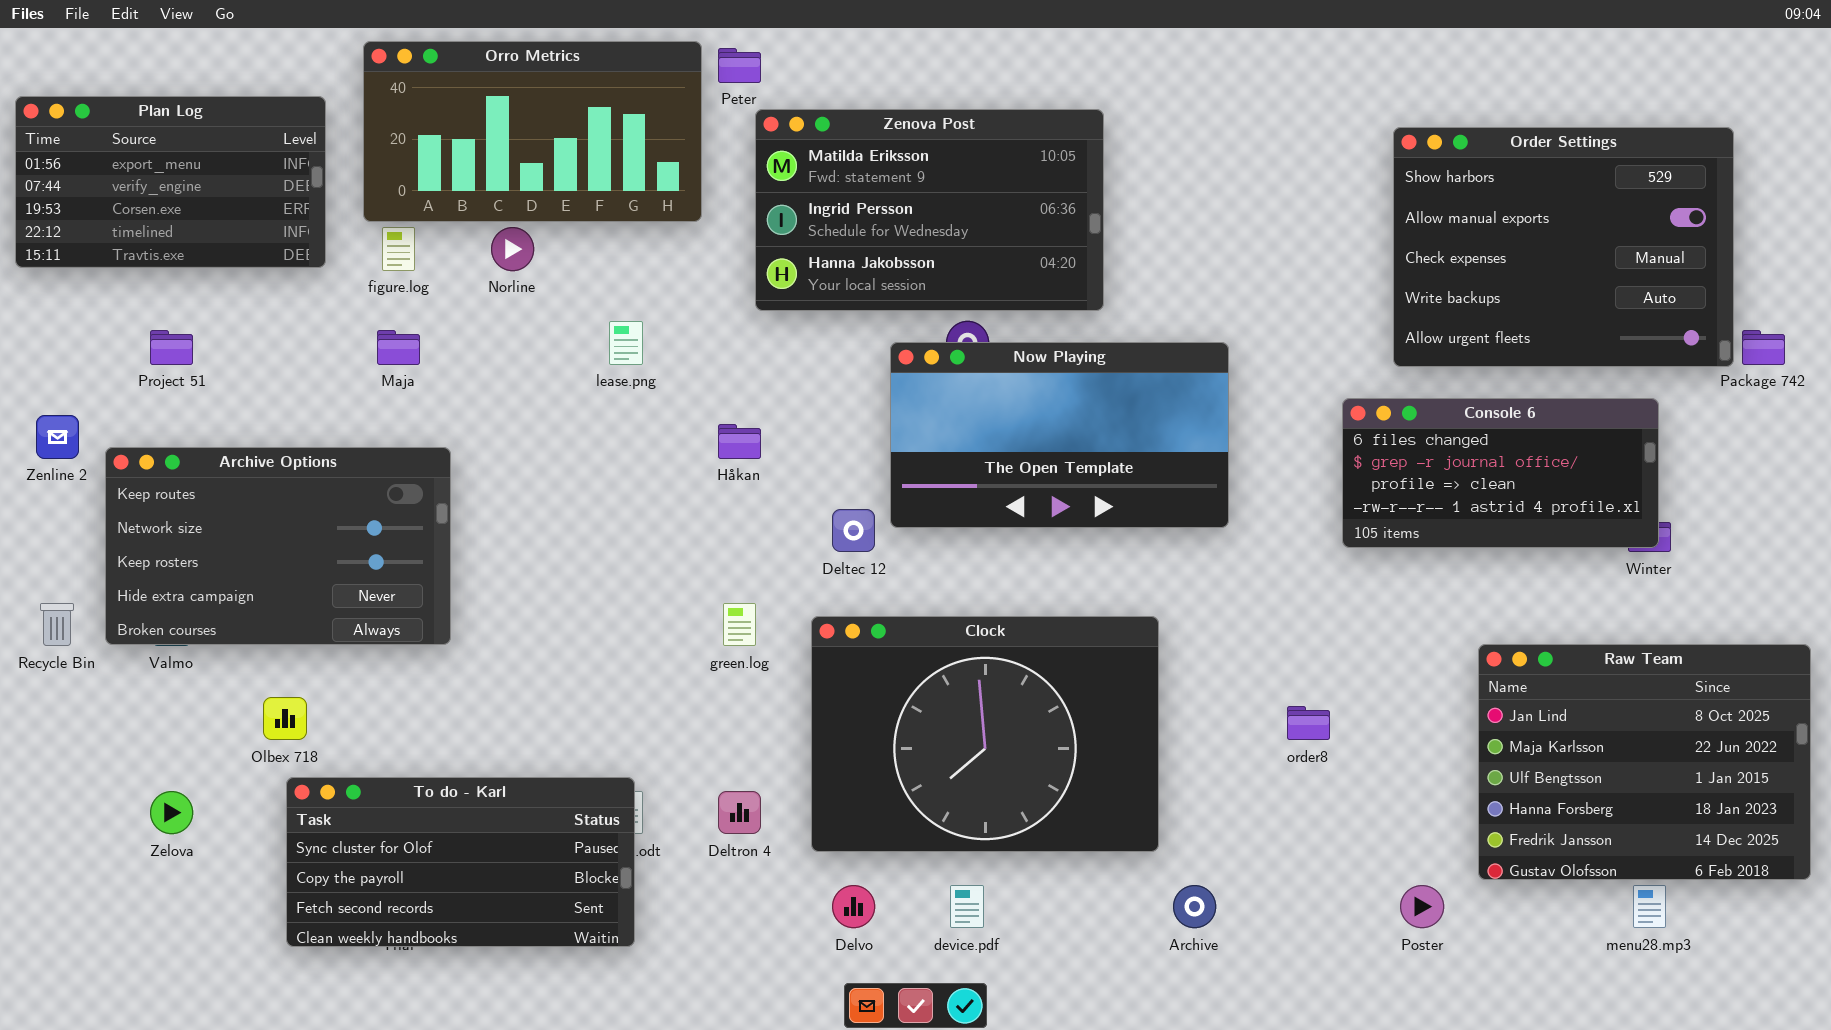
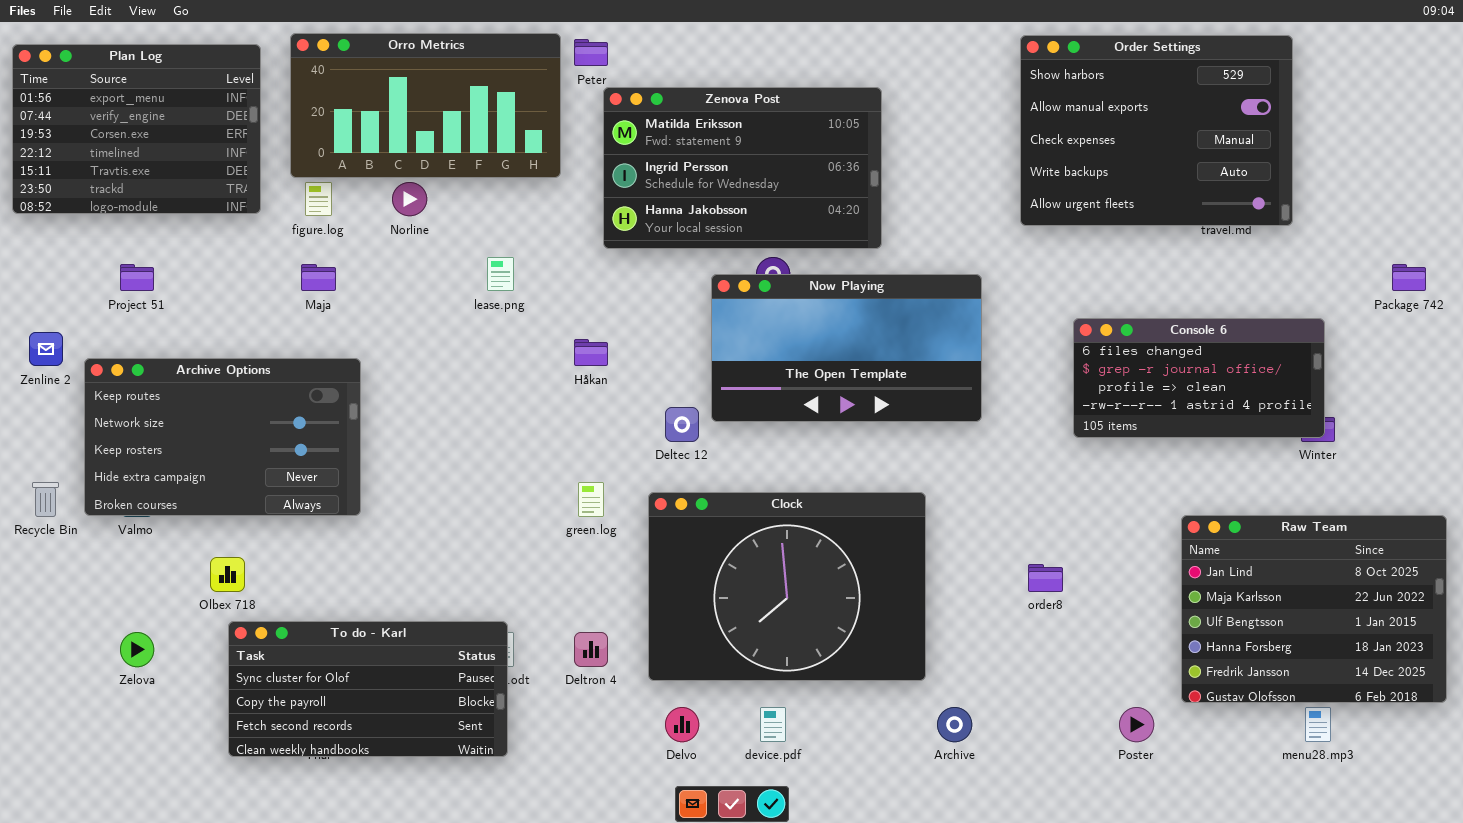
Plan Log: [15,96,326,268] -> [12,44,261,214], resized
Order Settings: [1393,127,1734,367] -> [1020,35,1293,226], moved

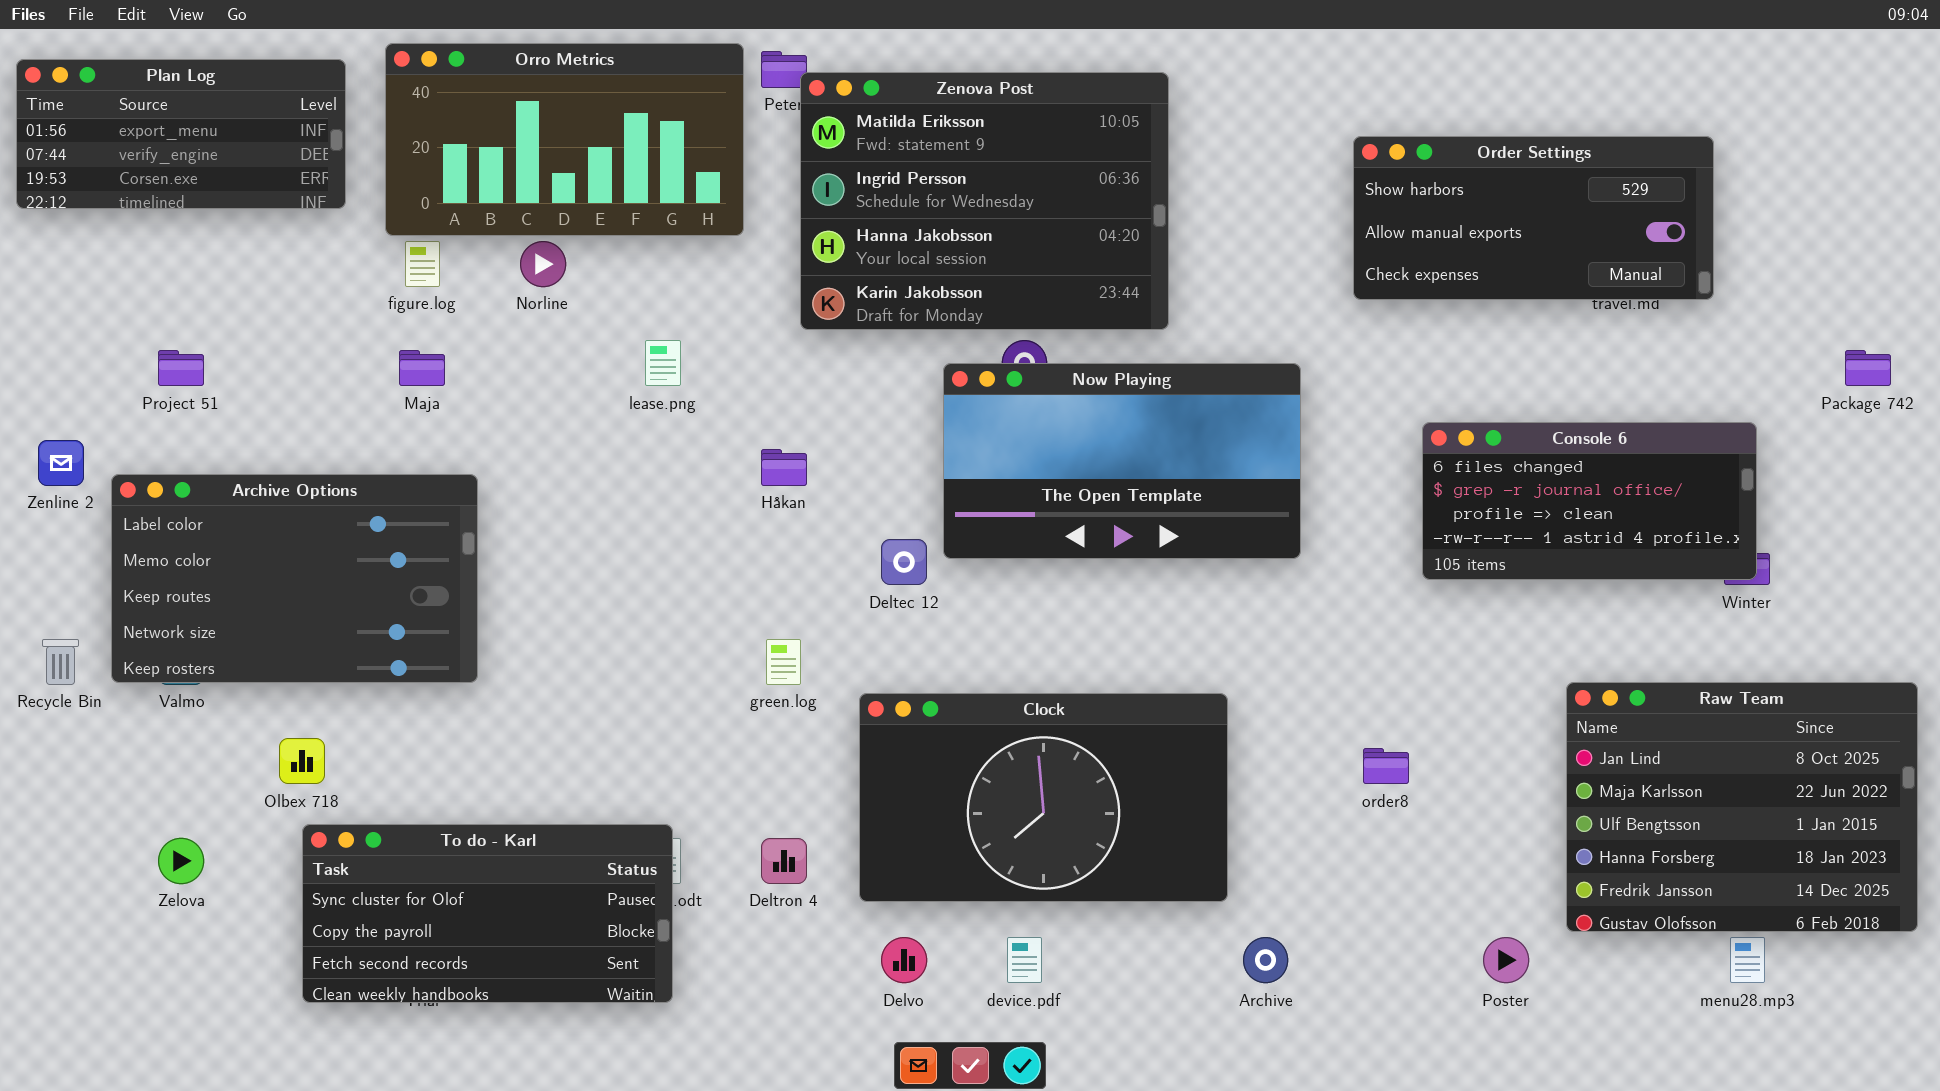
Order Settings: [1020,35,1293,226] -> [1353,136,1714,300], resized
Plan Log: [12,44,261,214] -> [16,59,346,209], resized
Zenova Post: [603,87,882,249] -> [800,72,1169,330], resized
Archive Options: [84,358,361,516] -> [111,474,478,683], scrolled up 2 rows
Clock: [648,492,926,681] -> [859,693,1228,902], resized

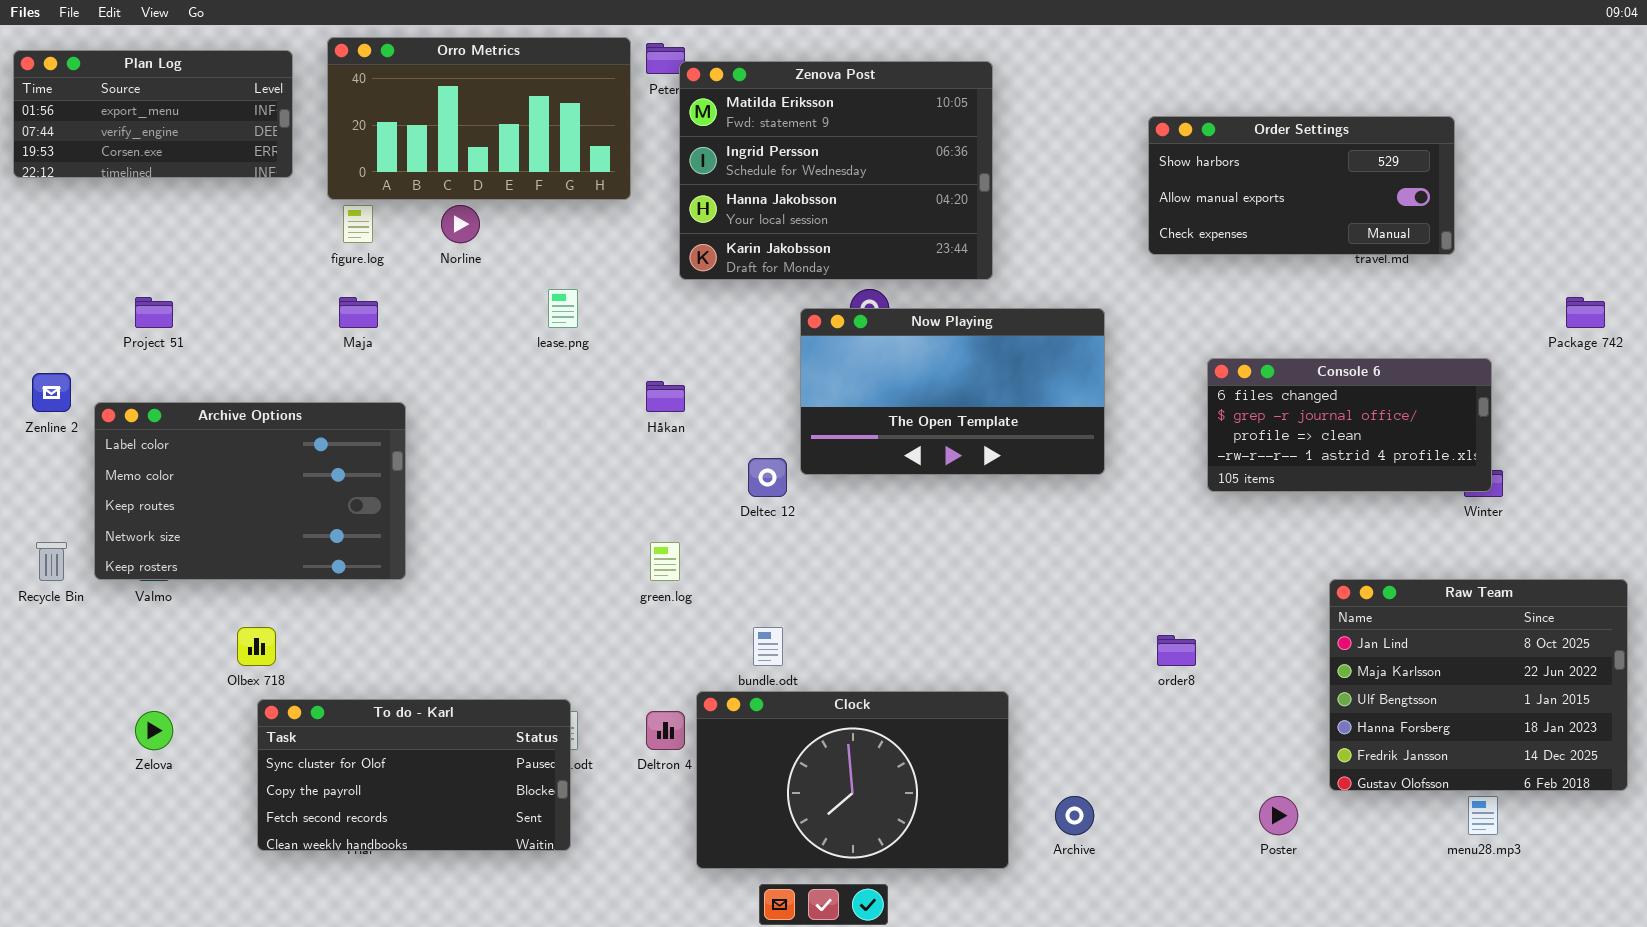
Clock: [859,693,1228,902] -> [696,691,1009,869], moved

